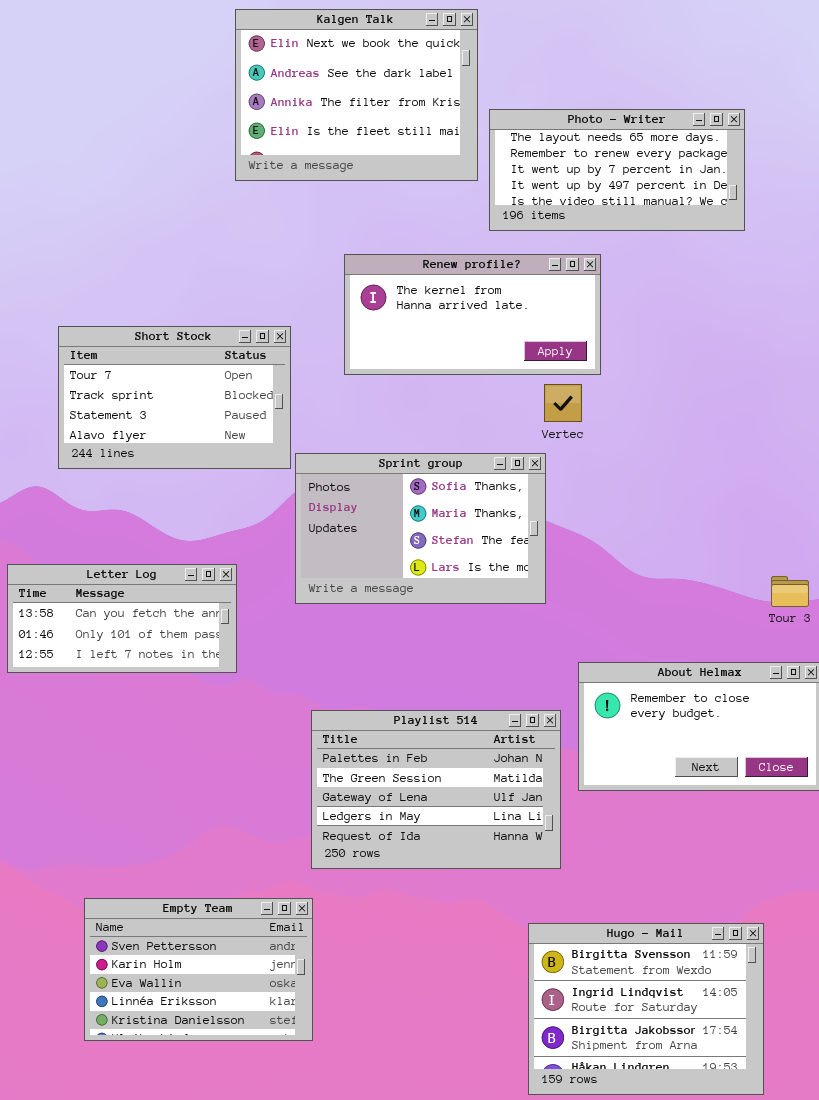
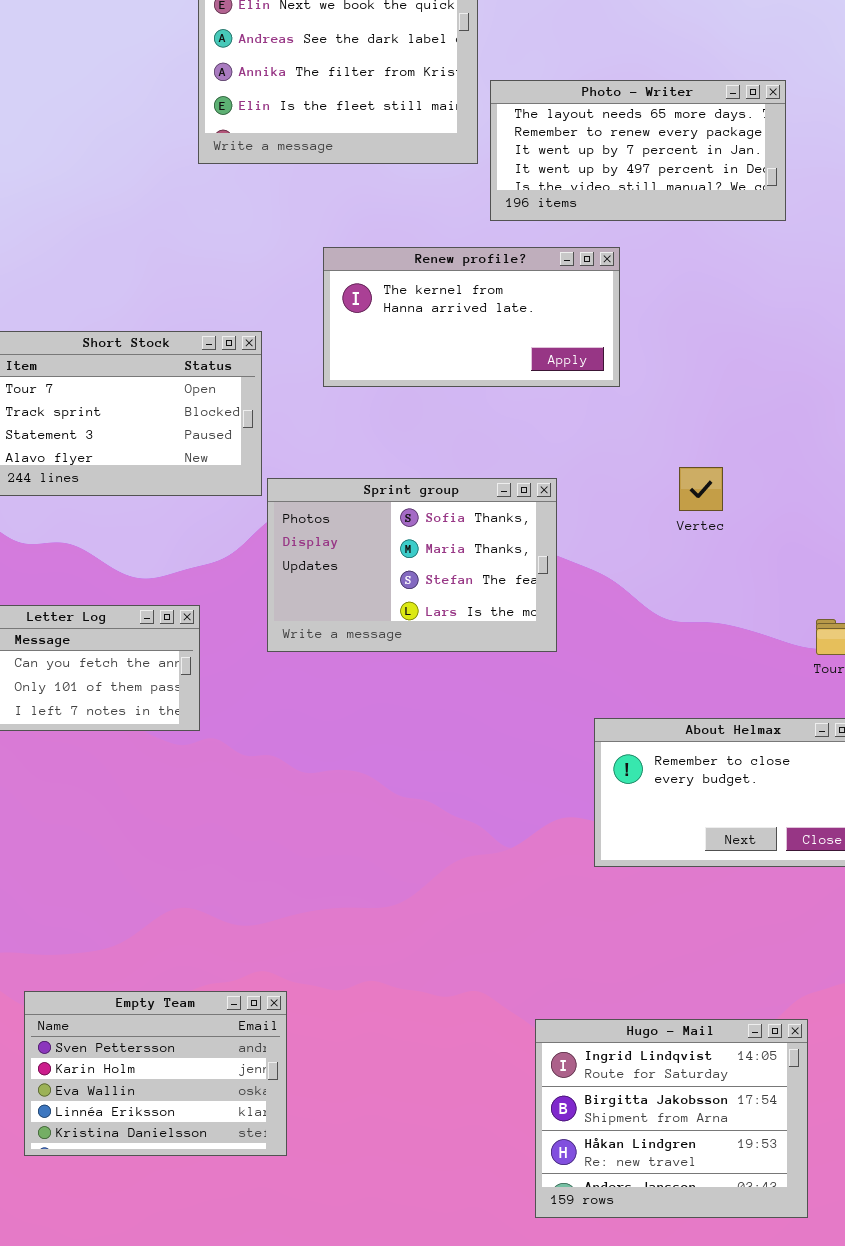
Vertec: [544,384,582,422] -> [679,467,723,511], moved
Playlist 514: [311,710,561,869] -> none, closed
Hugo - Mail: [528,923,764,1095] -> [535,1019,808,1218], scrolled down 1 row

